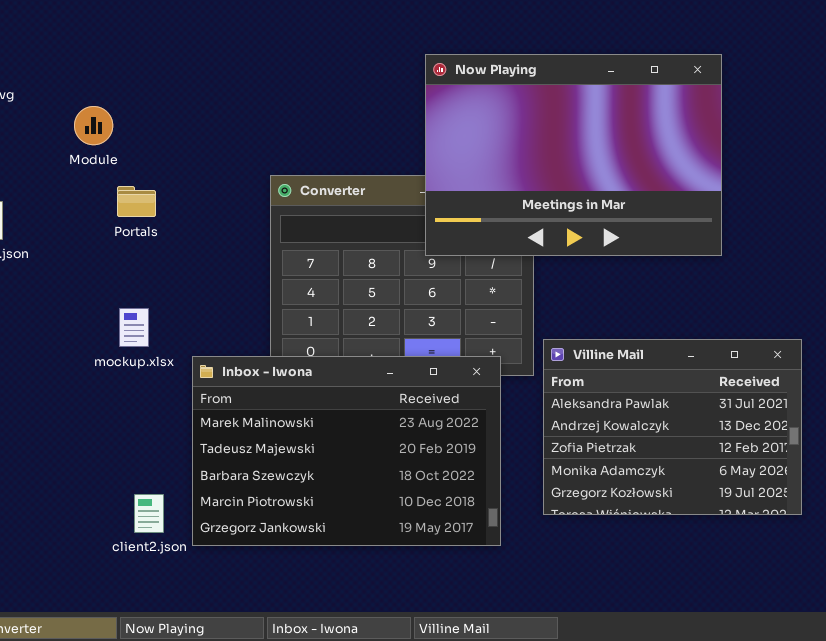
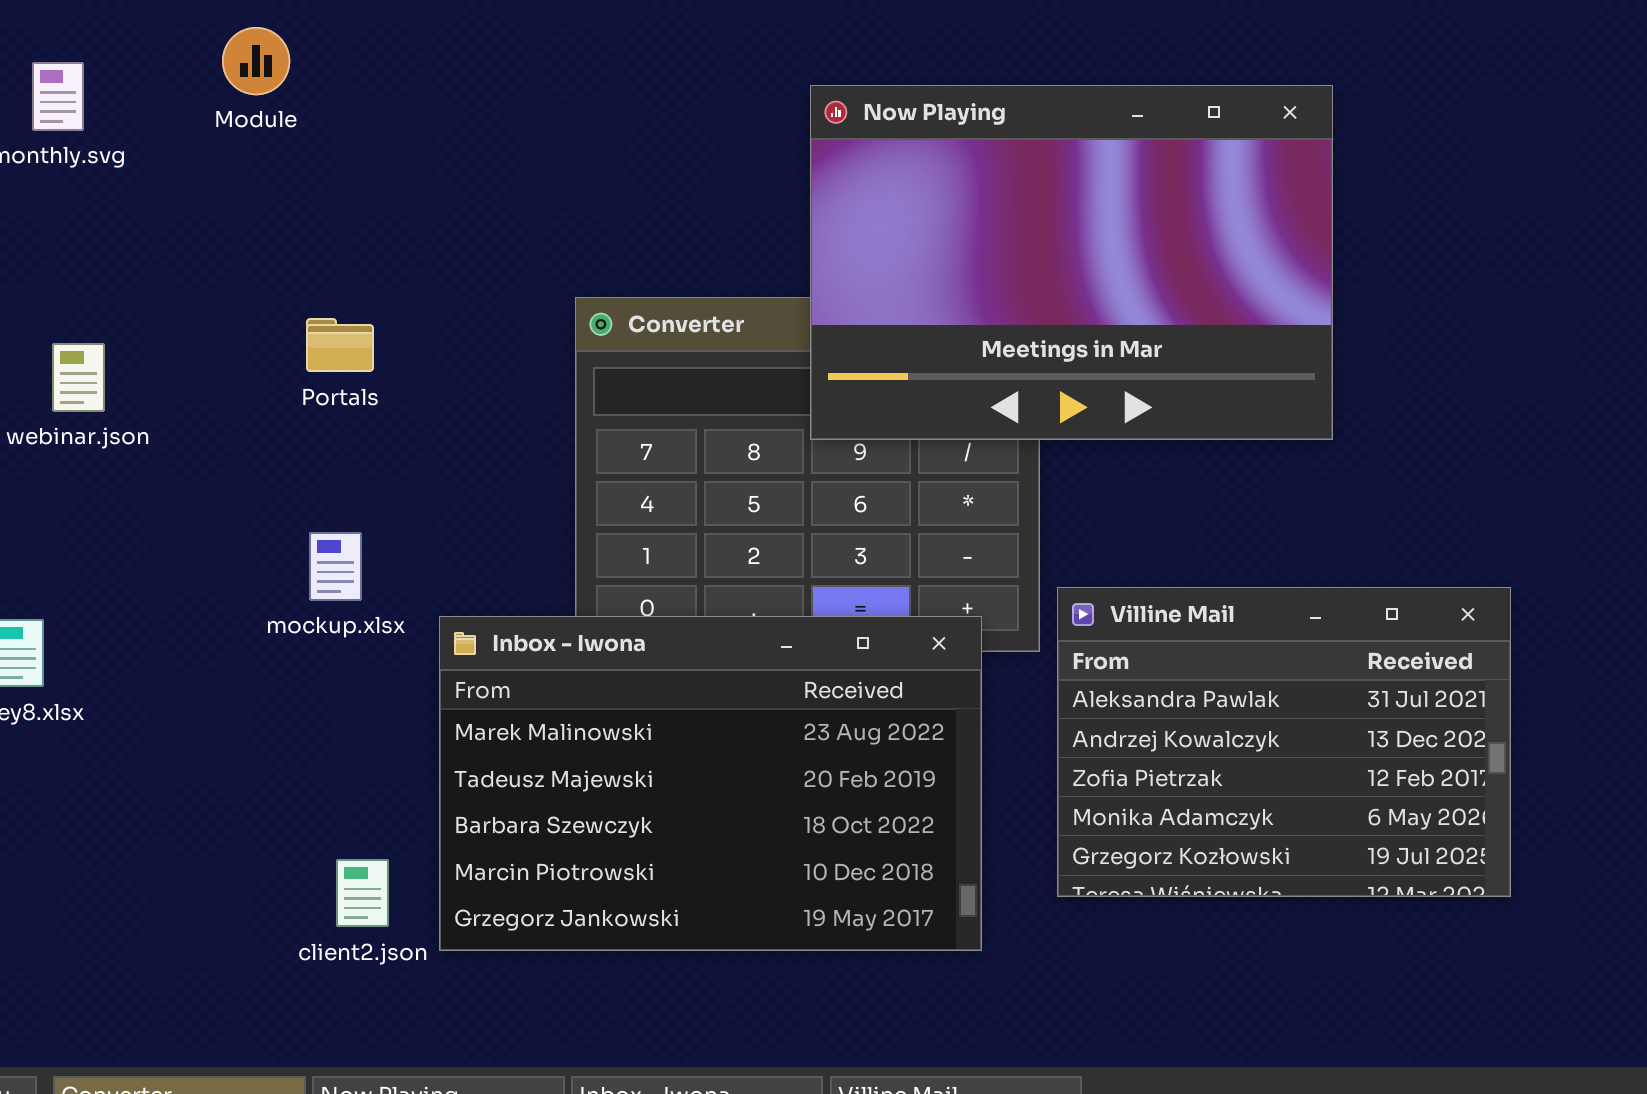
Now Playing: [425,54,722,256] -> [810,85,1333,440], moved
Module: [74,106,113,145] -> [222,27,290,95], moved

